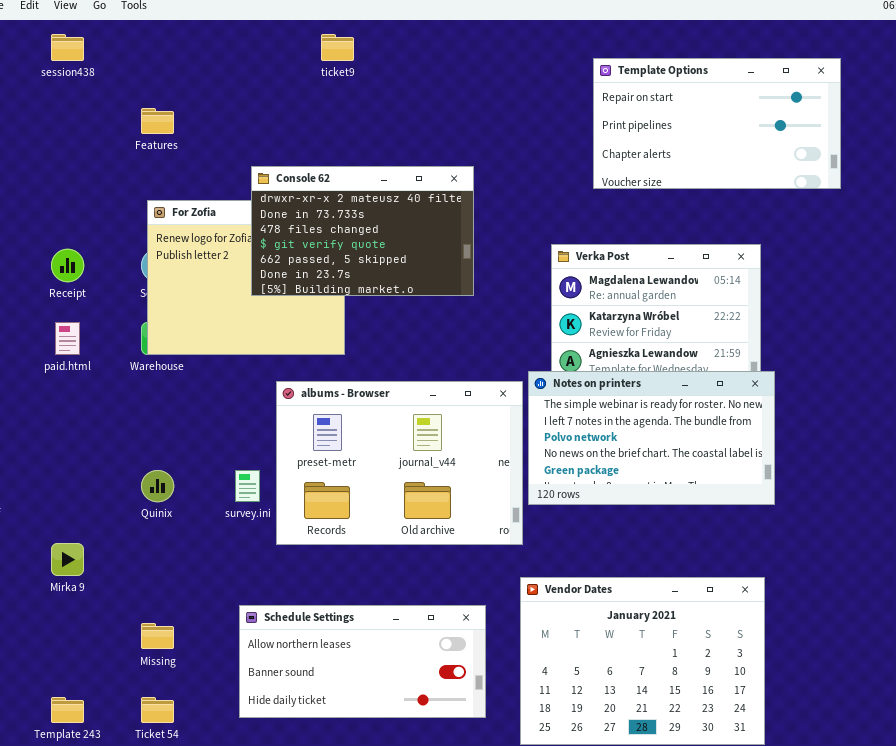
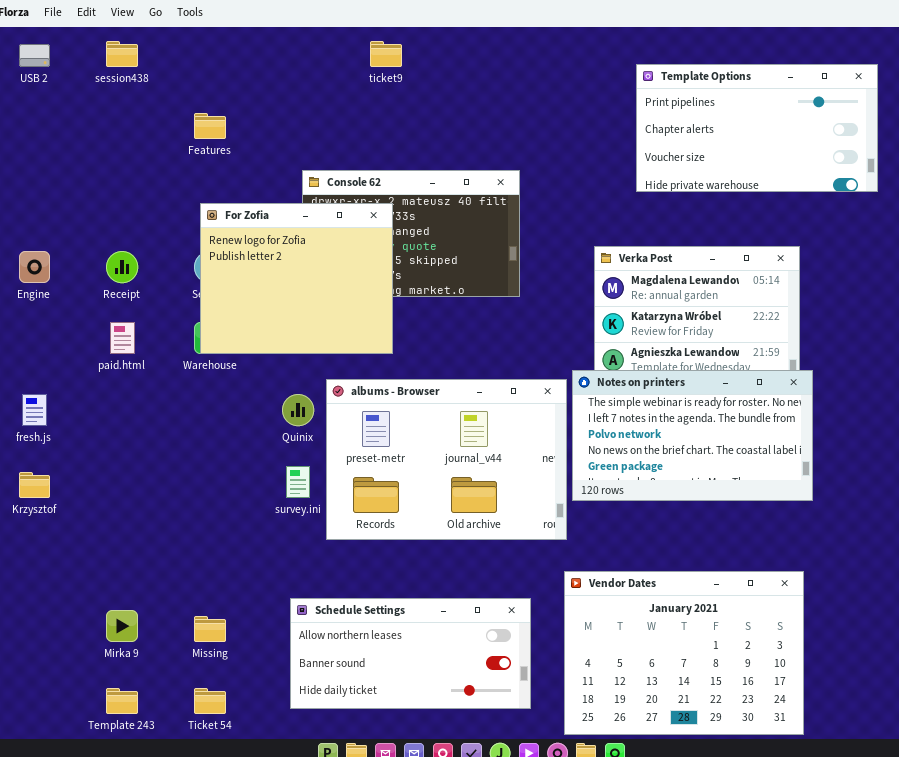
Template Options: [593,58,841,189] -> [636,64,878,192], scrolled down 1 row
For Zofia: [147,200,345,355] -> [200,203,393,354], raised
Quinix: [141,470,174,502] -> [282,394,314,426], moved
Mirka 9: [51,543,84,576] -> [106,610,138,642], moved

